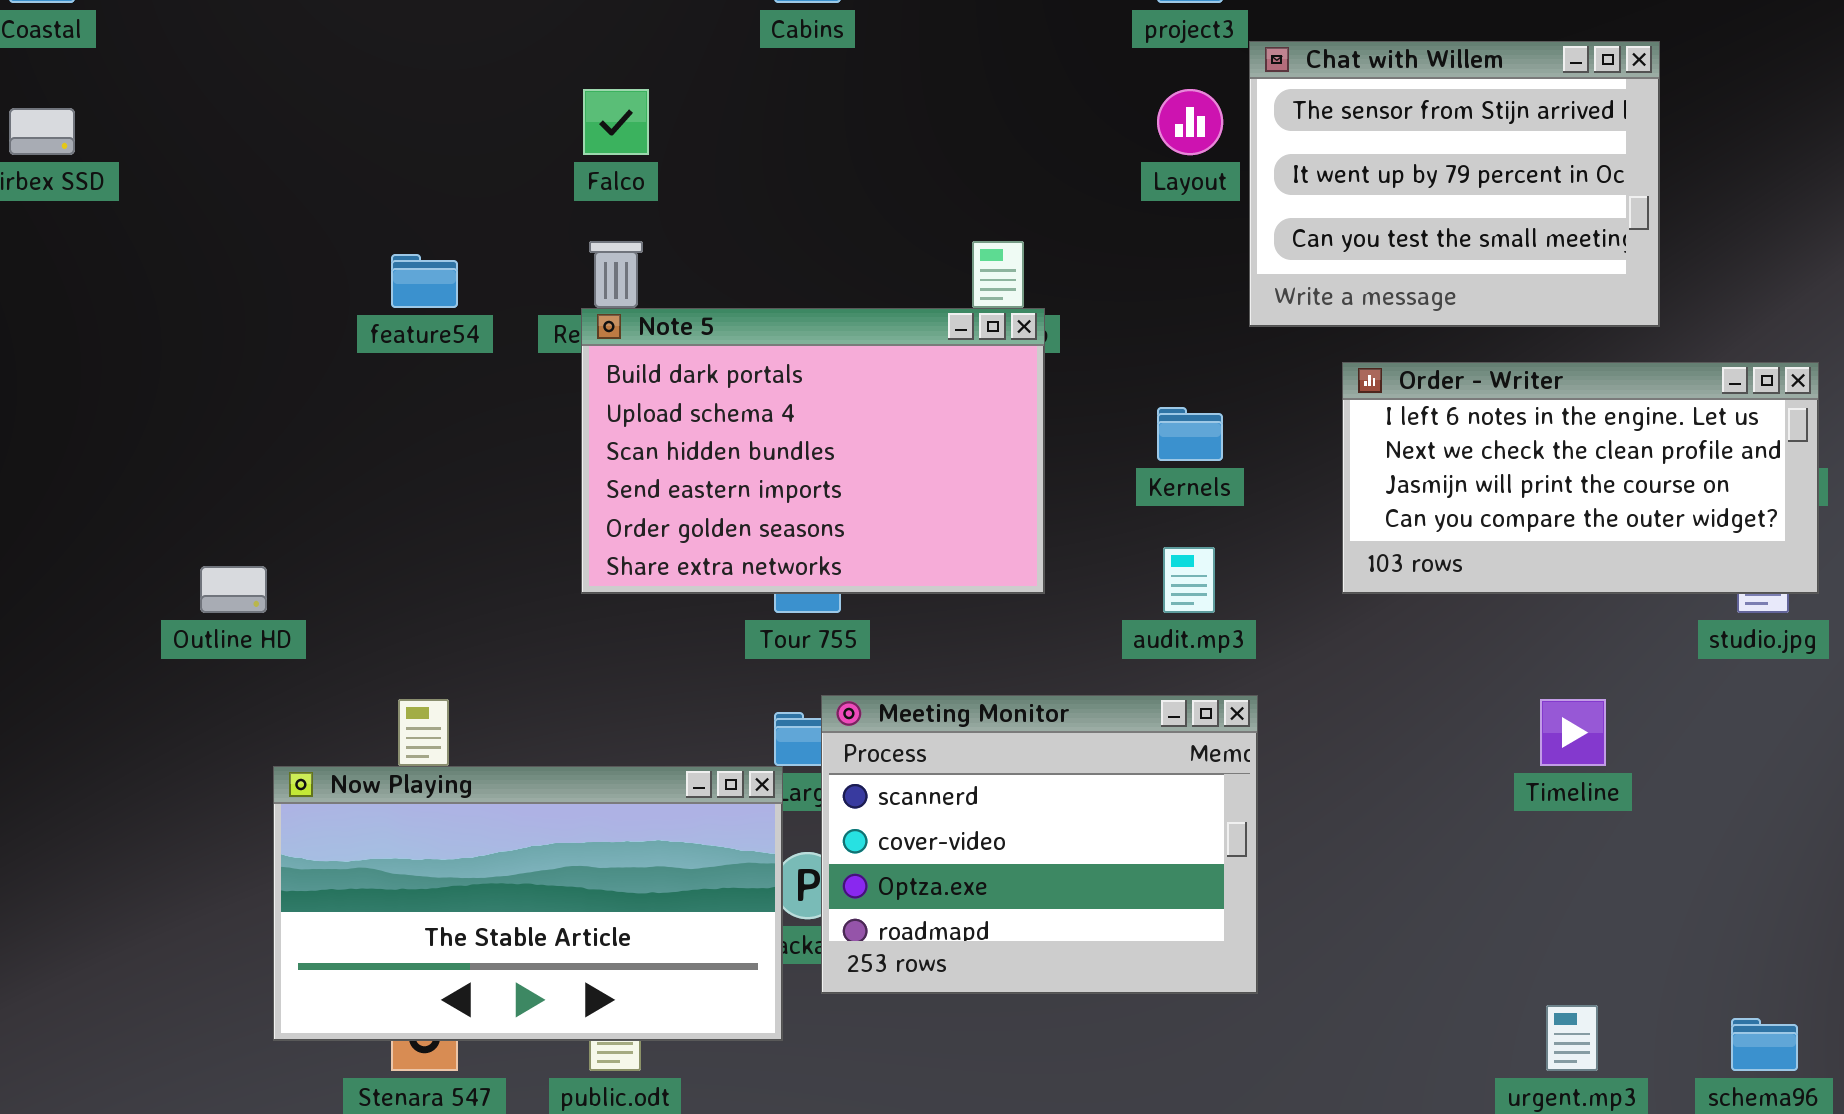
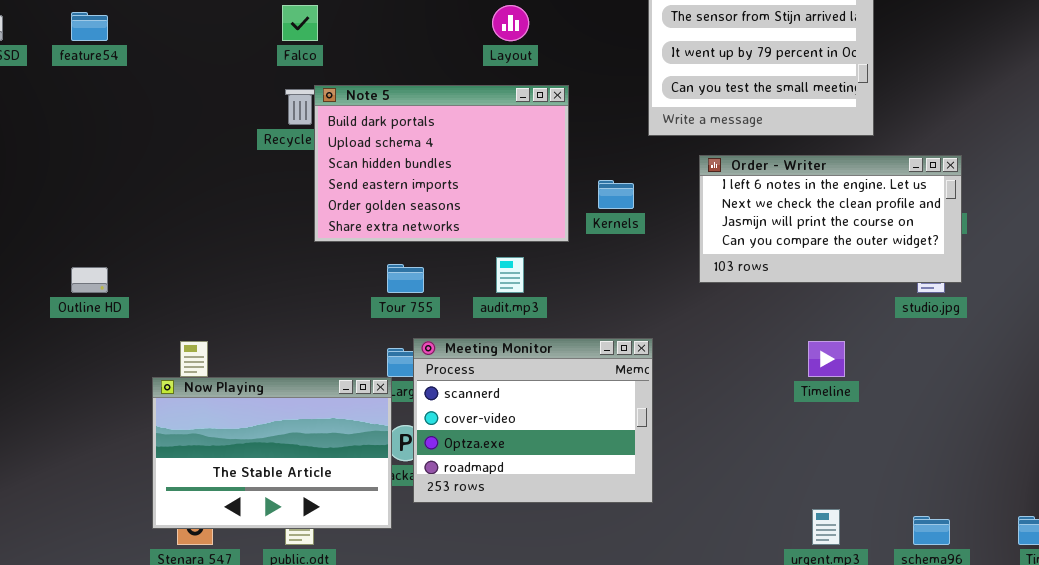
Layout: [1157,89,1223,155] -> [492,5,529,41], moved
feature54: [391,254,458,308] -> [71,12,108,41], moved
Note 5: [581,308,1045,594] -> [314,85,569,242], moved
audit.mp3: [1163,547,1215,613] -> [496,257,524,293], moved
Now Playing: [273,766,783,1041] -> [152,377,392,529], resized

